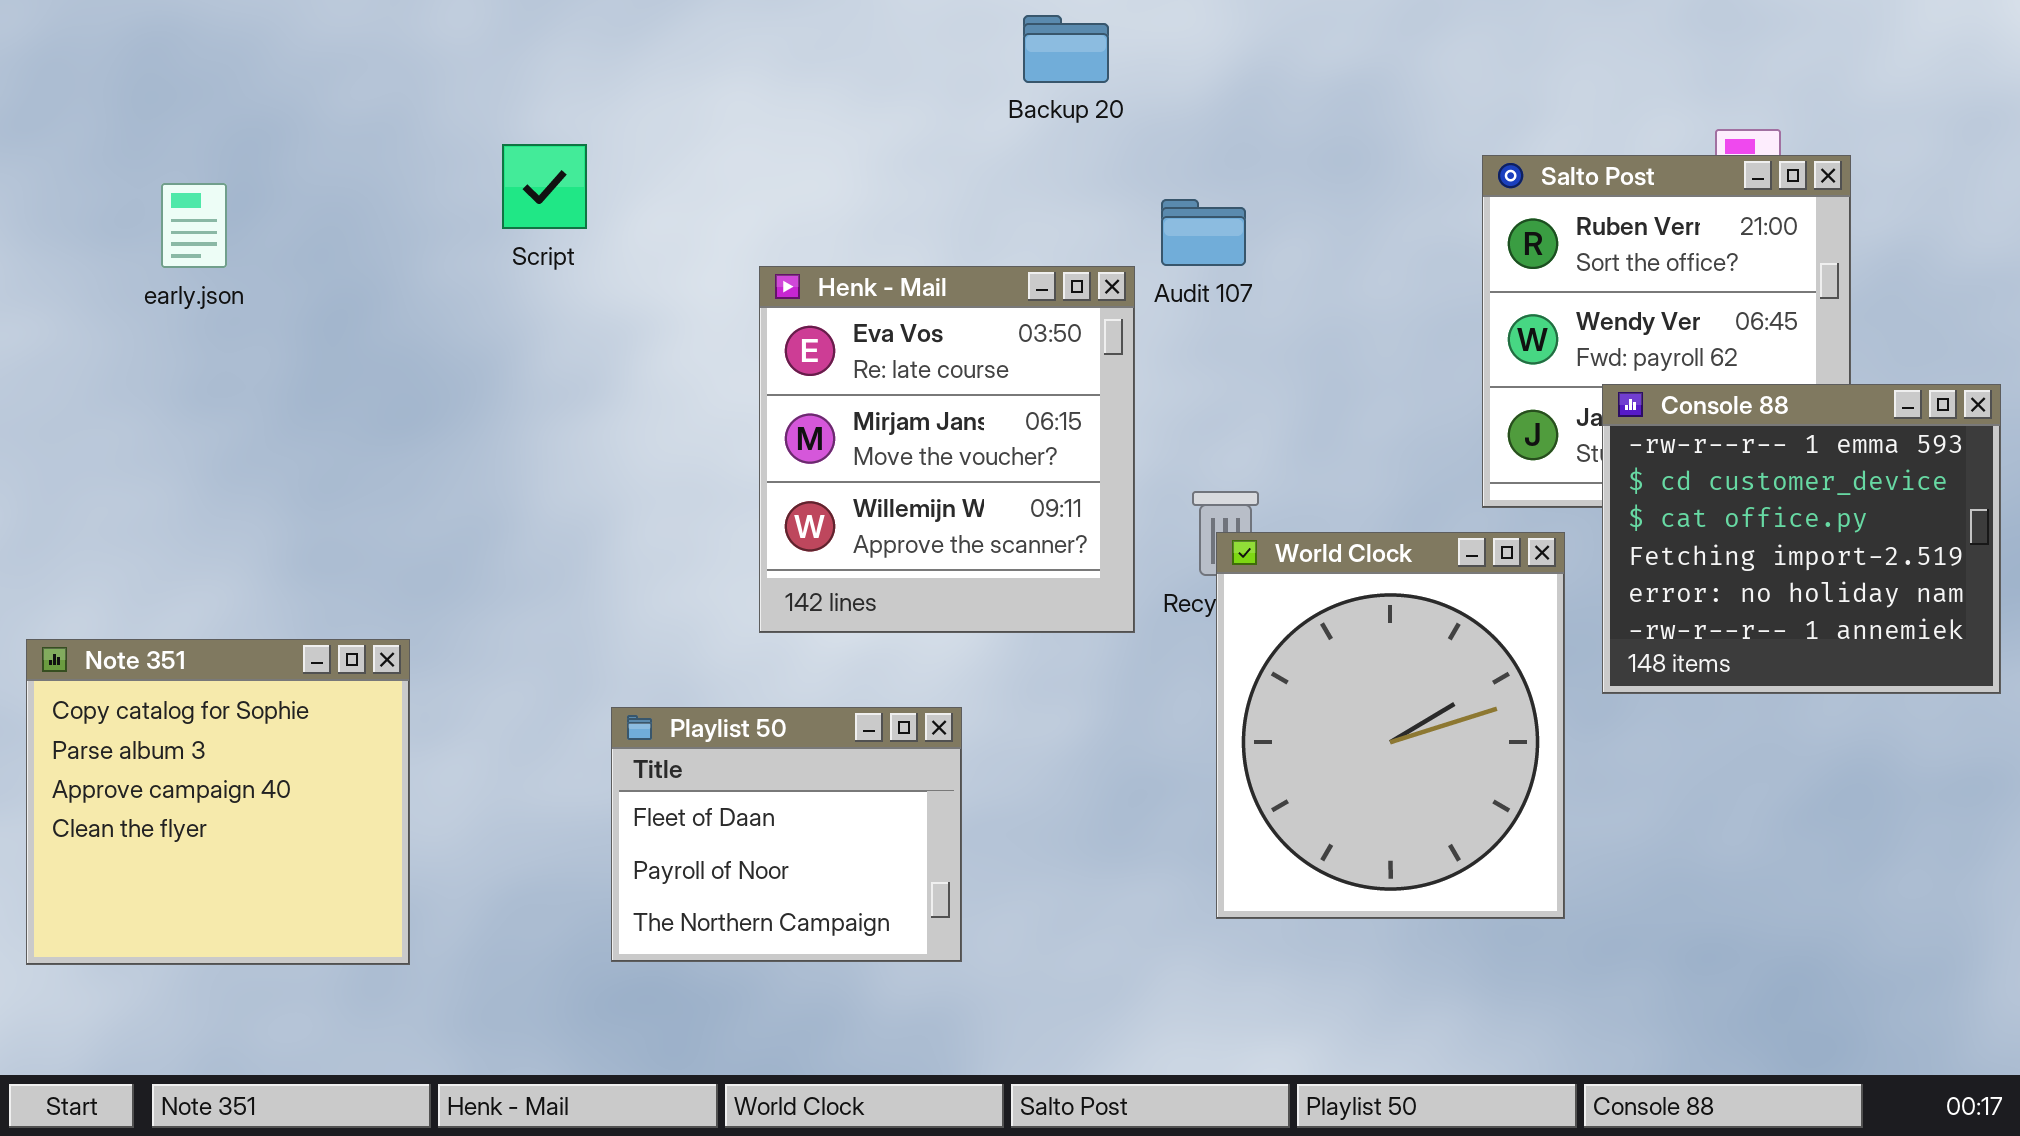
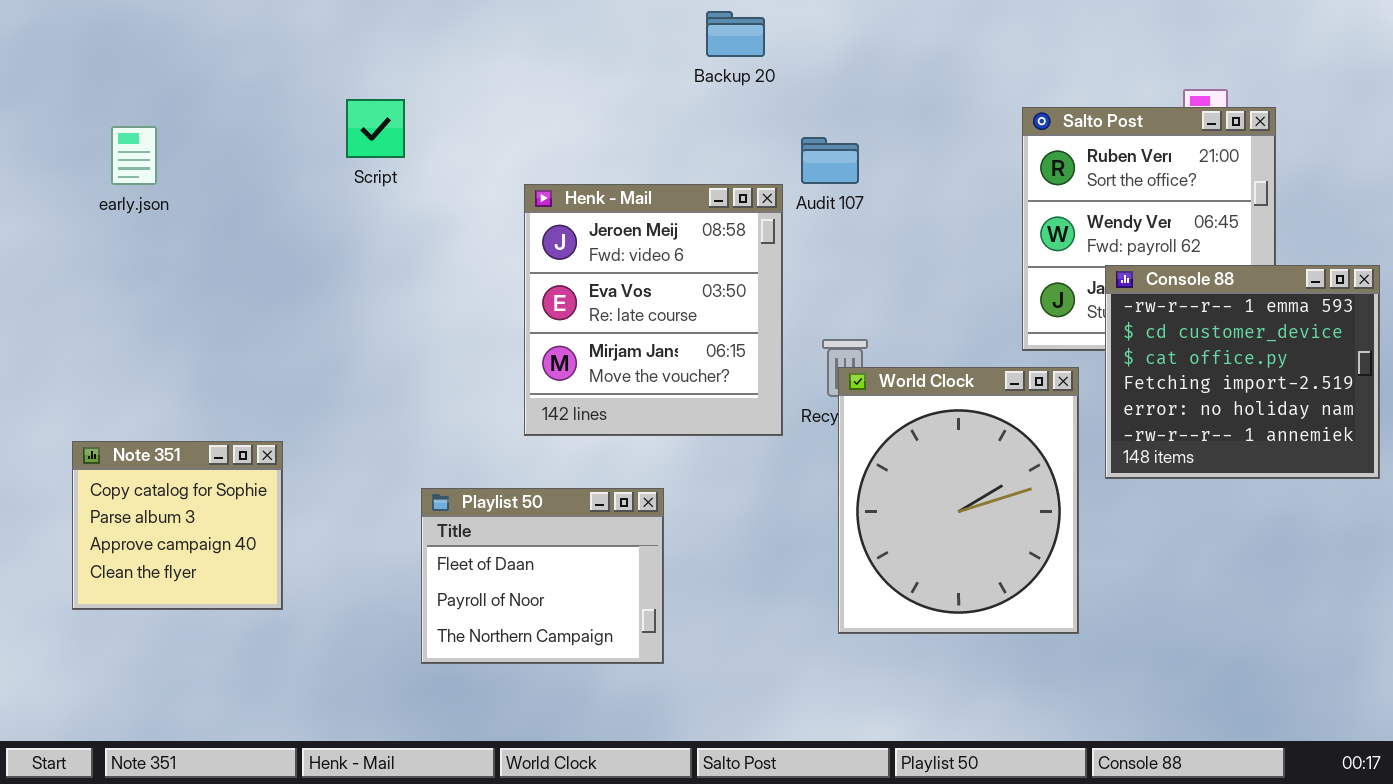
Henk - Mail: [759,266,1135,633] -> [524,184,783,436], scrolled up 1 row
Note 351: [26,639,410,965] -> [72,441,283,610], resized

